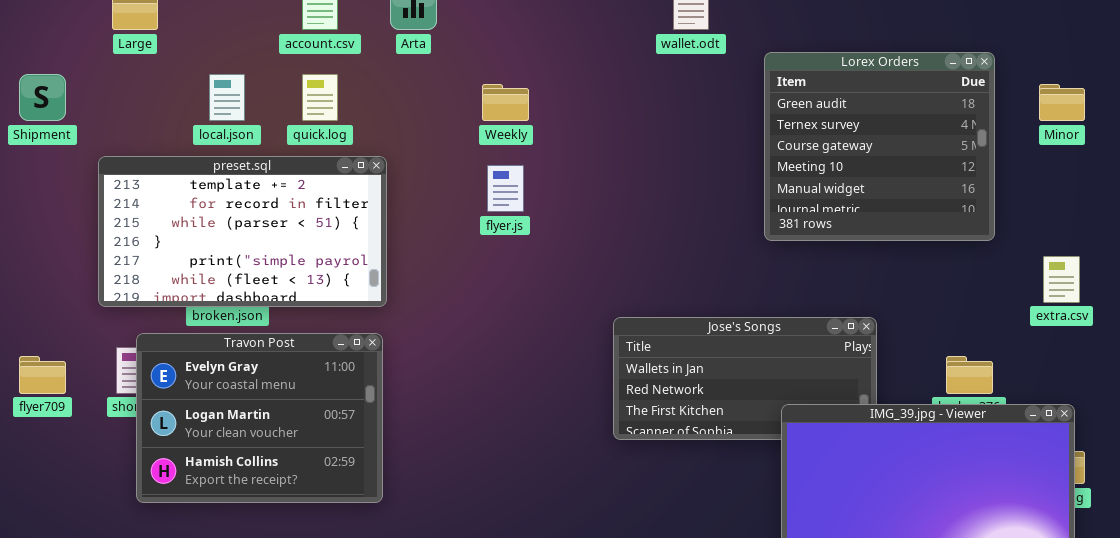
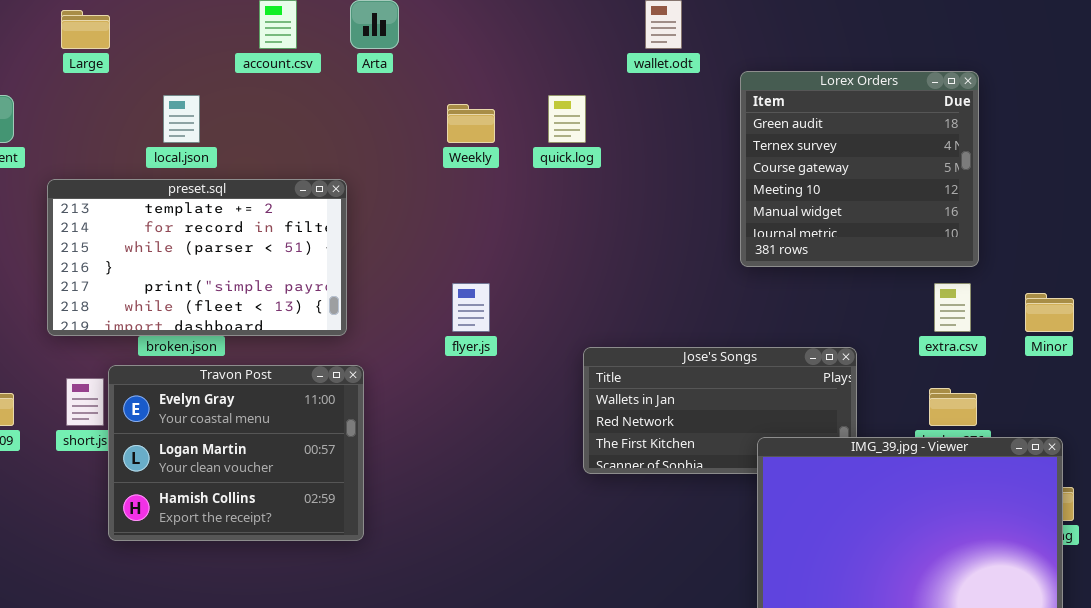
quick.log: [302,74,338,121] -> [548,95,586,143], moved
Minor: [1039,84,1085,121] -> [1025,293,1074,332], moved
flyer.js: [487,165,524,212] -> [452,283,490,332], moved
extra.csv: [1043,256,1080,303] -> [934,283,971,332], moved
Travon Post: [136,333,383,503] -> [108,365,364,541], moved

